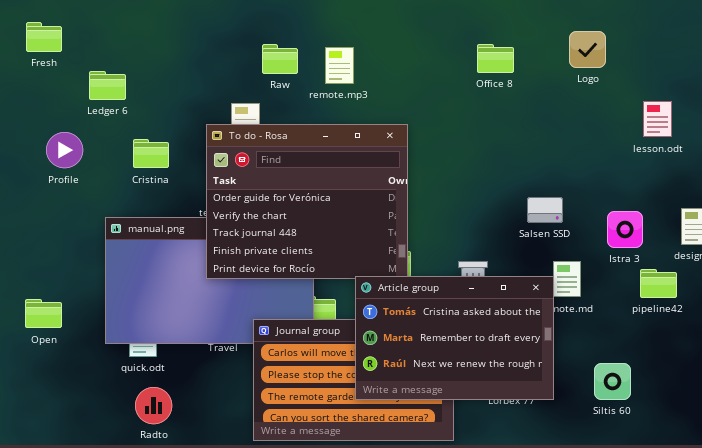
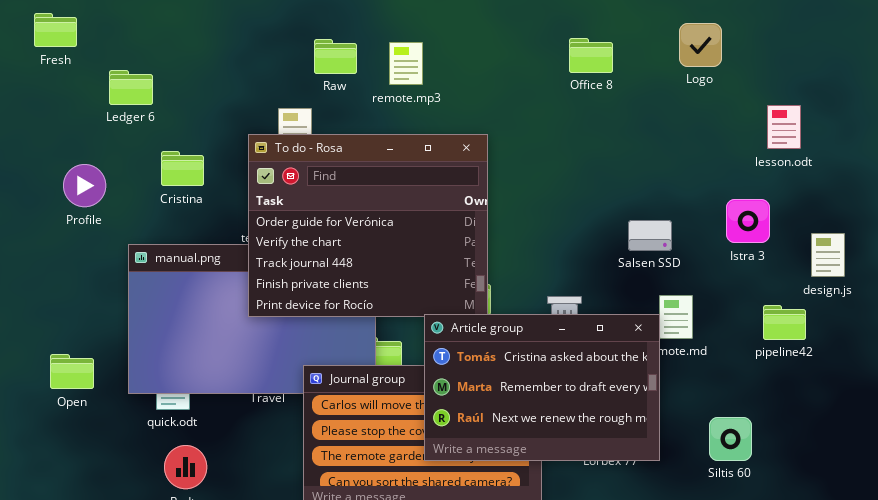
Profile: [46,132,83,168] -> [63,164,106,207], moved
Istra 3: [607,211,643,248] -> [726,199,770,243], moved
Open: [25,299,62,328] -> [50,354,94,389], moved

